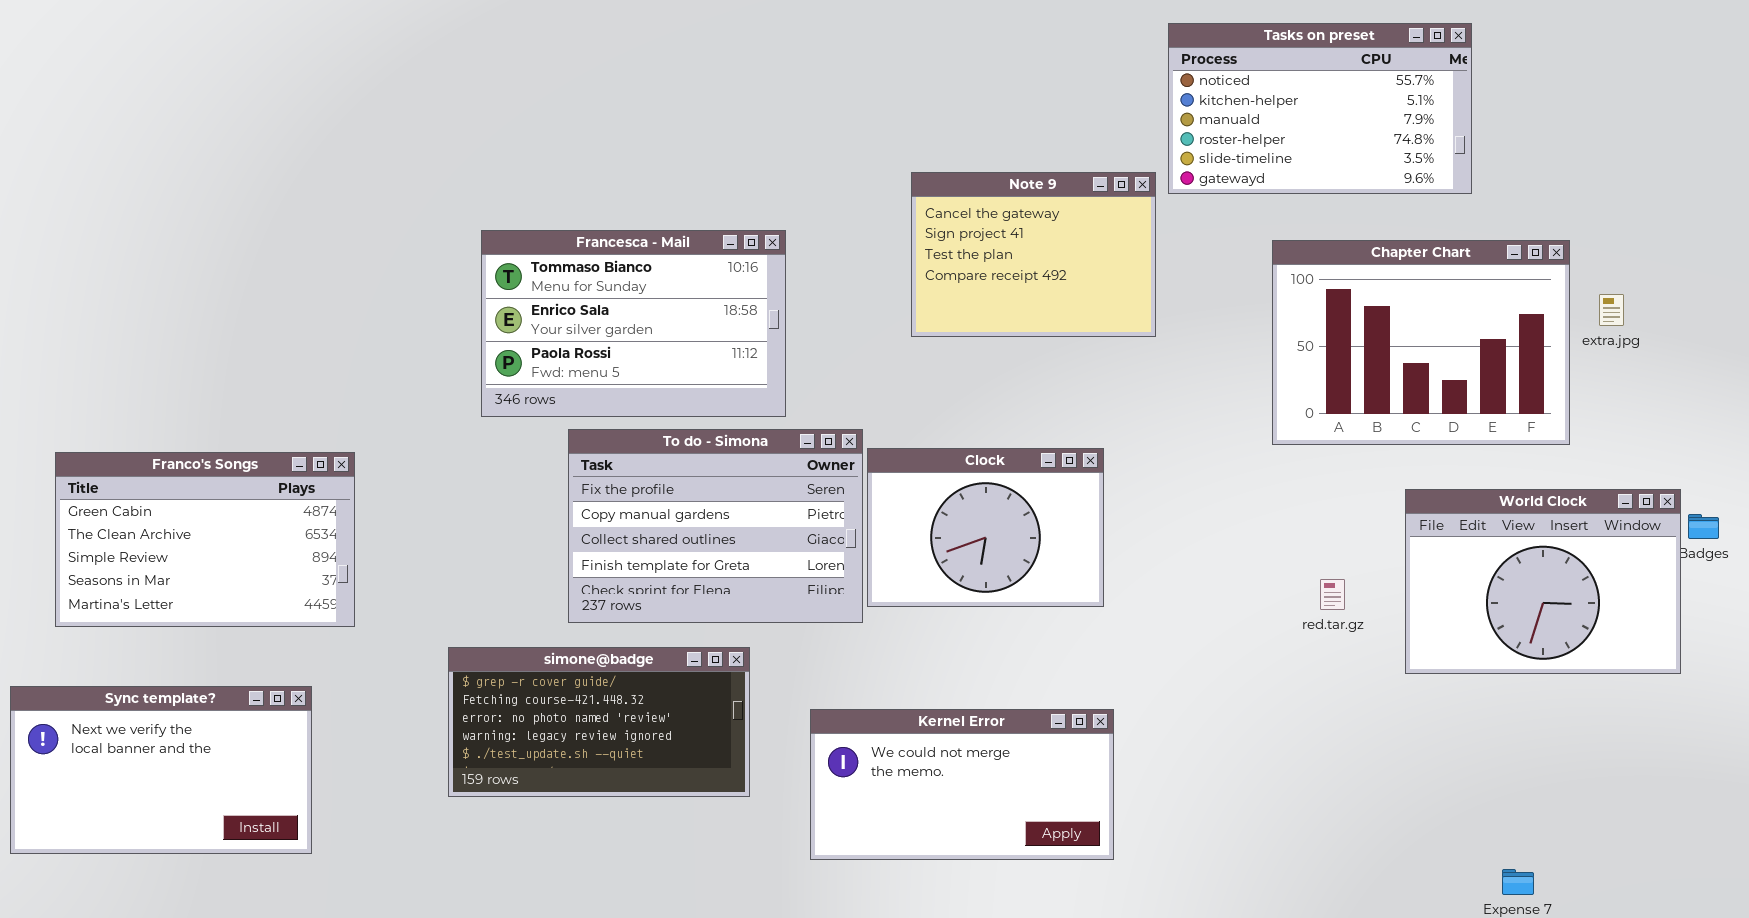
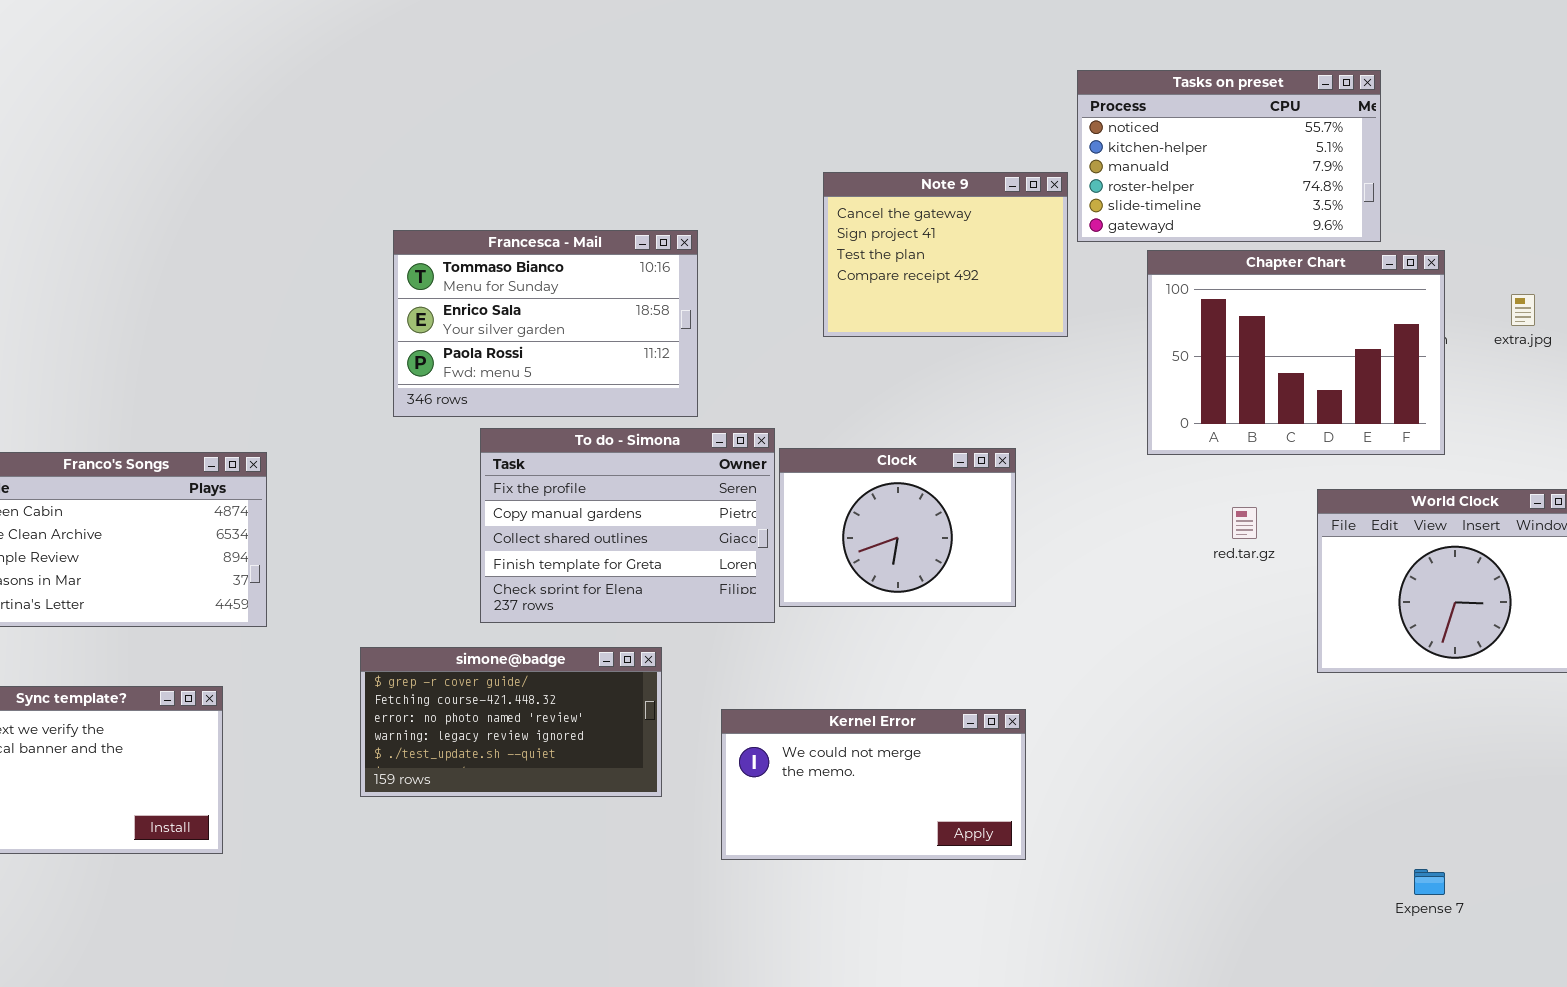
Tasks on preset: [1168,23,1472,194] -> [1077,70,1381,242], moved
Chapter Chart: [1272,240,1570,445] -> [1147,250,1445,455], moved
red.tar.gz: [1320,579,1345,610] -> [1232,507,1257,539], moved

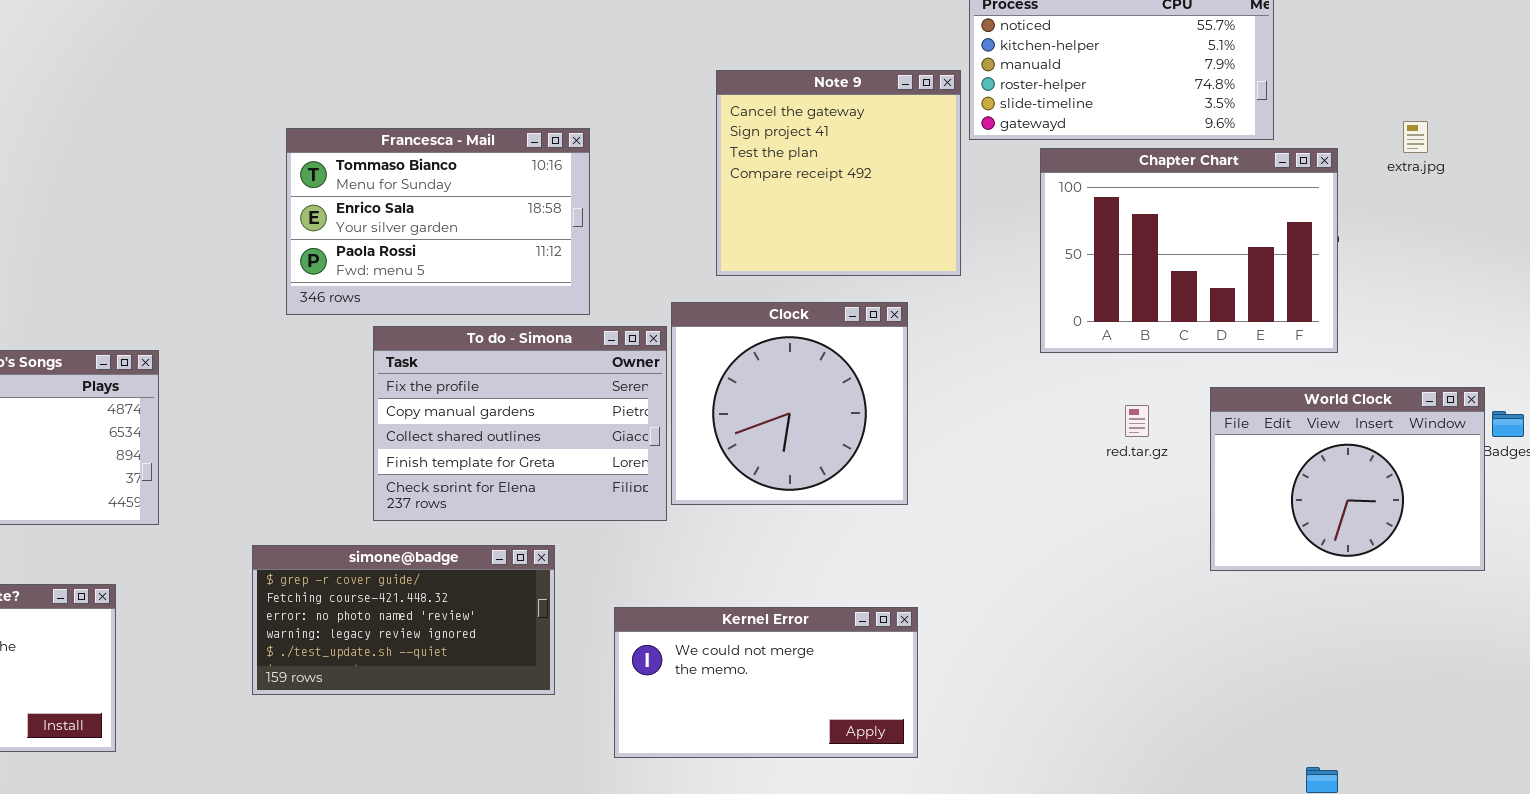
Note 9: [823,172,1068,337] -> [716,70,961,276], resized
extra.jpg: [1511,294,1535,326] -> [1403,121,1428,153], moved
Clock: [779,448,1016,607] -> [671,302,908,505], resized

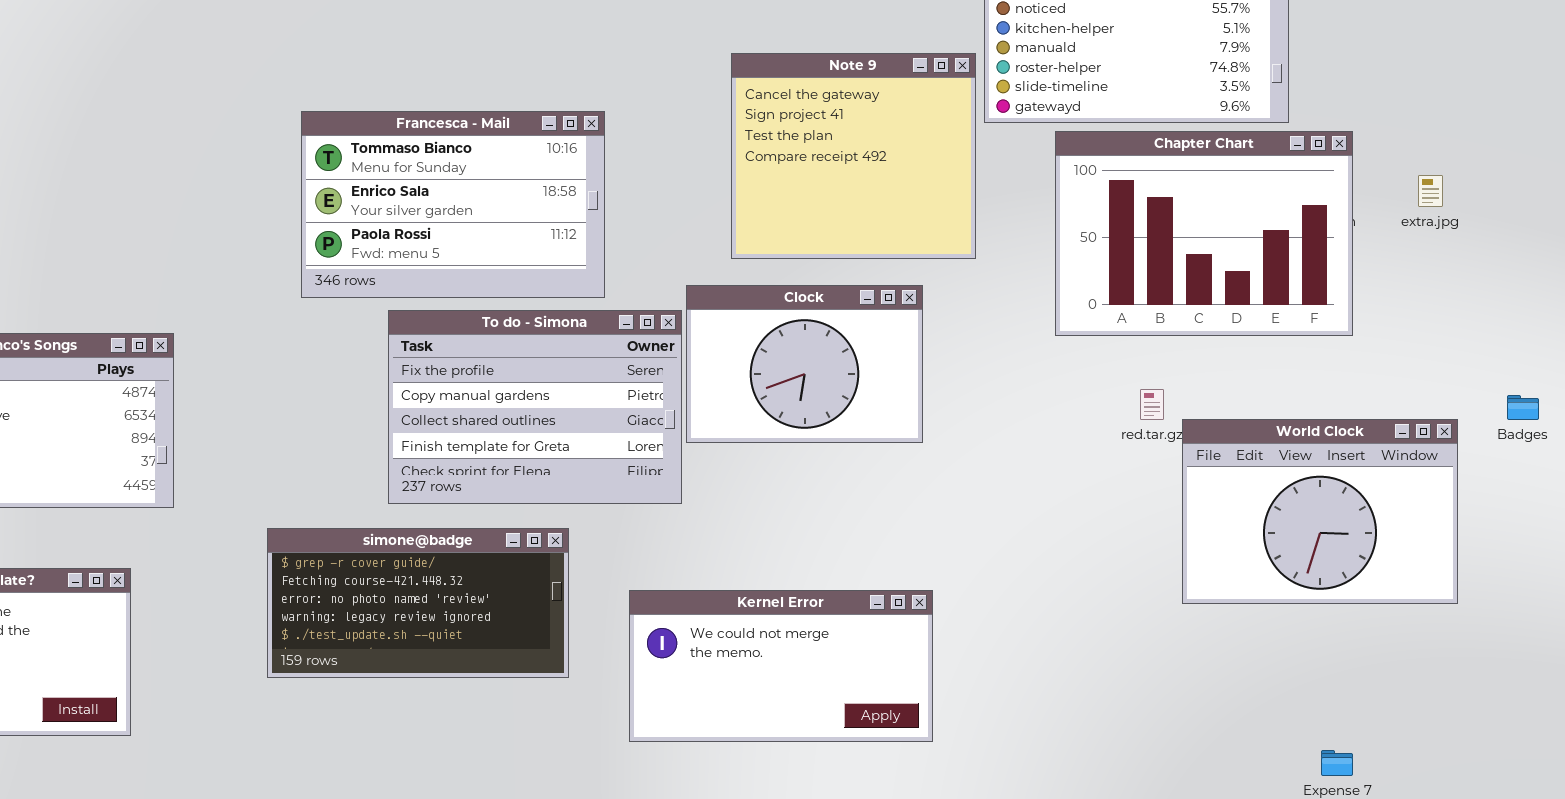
extra.jpg: [1403,121,1428,153] -> [1418,175,1443,207], moved
Clock: [671,302,908,505] -> [686,285,923,443], resized
World Clock: [1210,387,1485,571] -> [1182,419,1458,604], moved

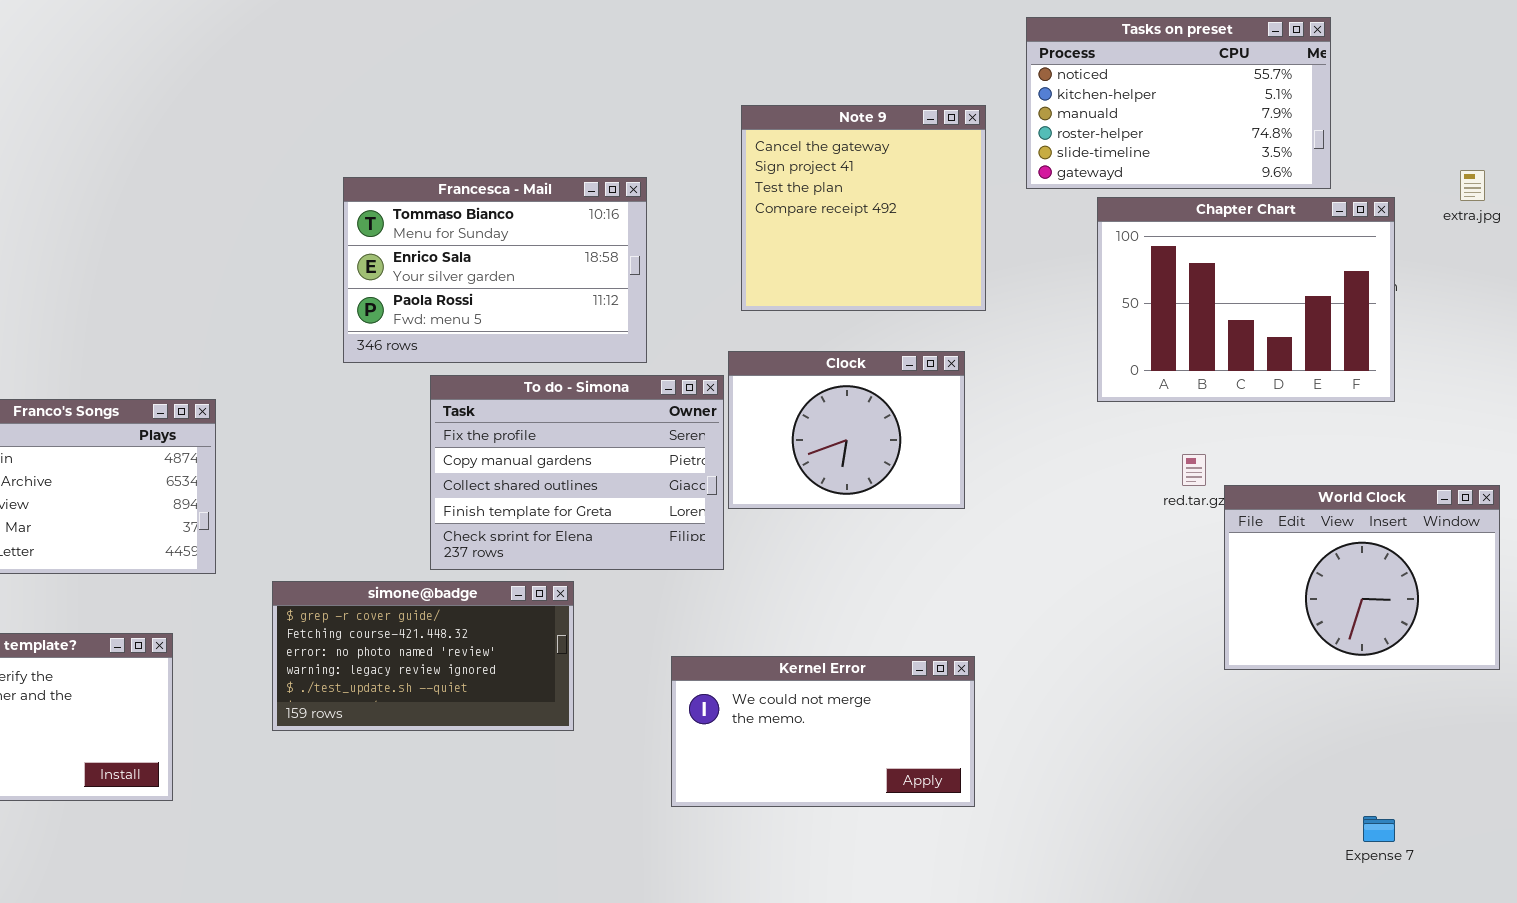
Note 9: [731,53,976,259] -> [741,105,986,311], moved
extra.jpg: [1418,175,1443,207] -> [1460,170,1485,201], moved
simone@badge: [267,528,569,678] -> [272,581,574,731], moved

